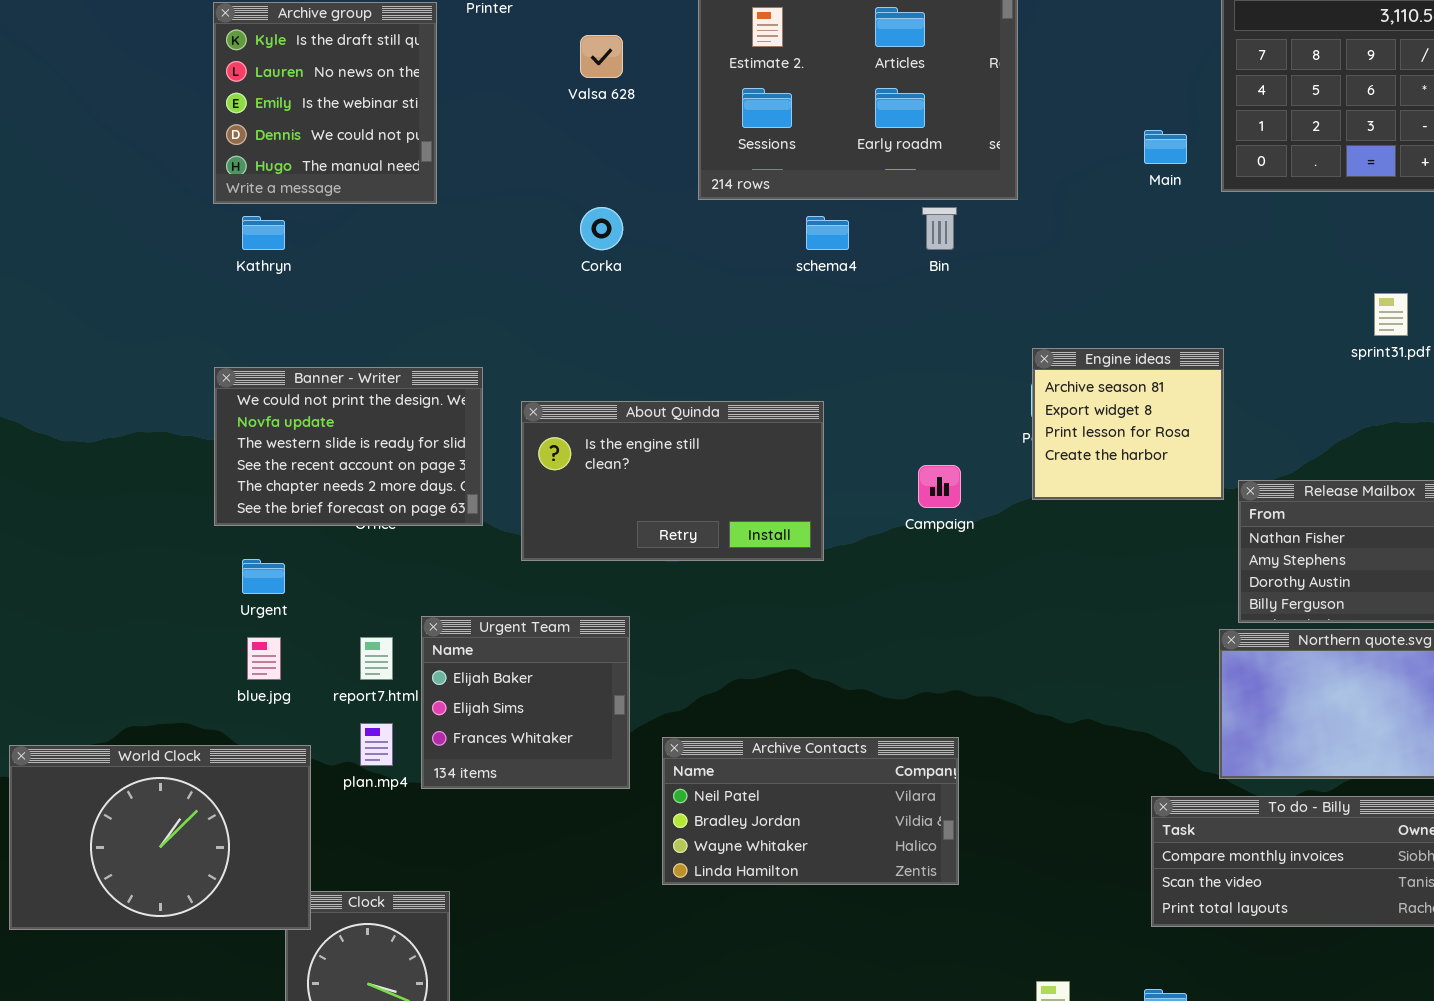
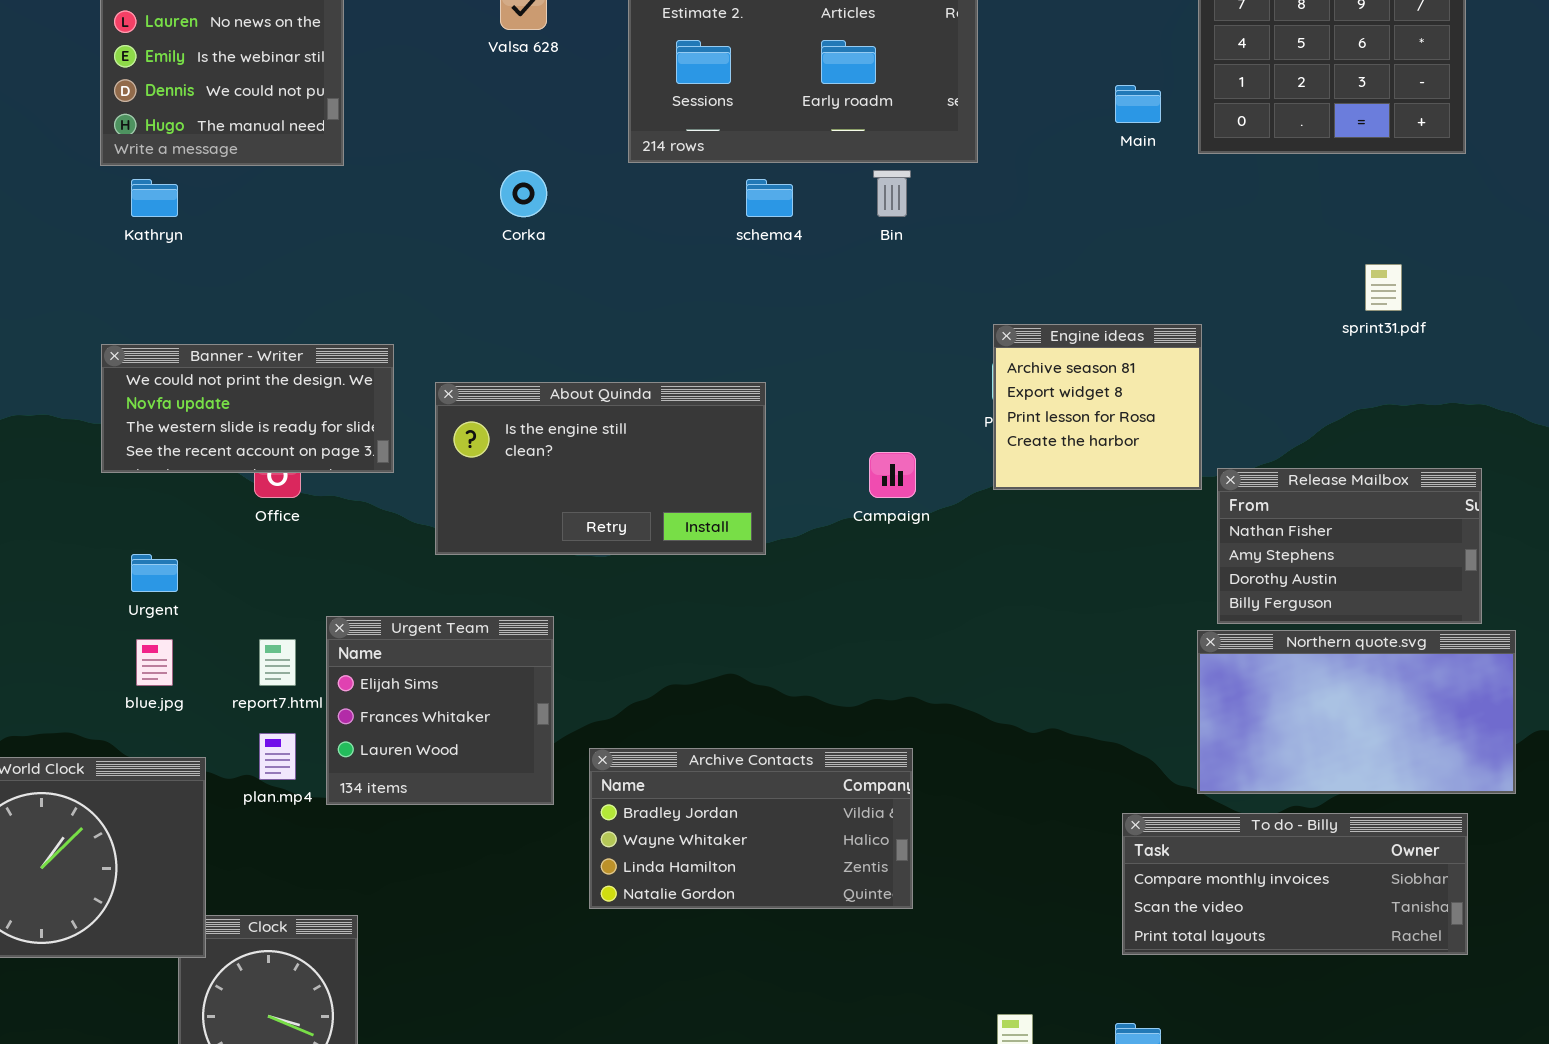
Banner - Writer: [214,367,483,526] -> [101,344,394,473], resized
Urgent Team: [421,616,630,789] -> [326,616,554,805], scrolled down 1 row
Archive Contacts: [662,737,959,885] -> [589,748,913,909], scrolled down 1 row

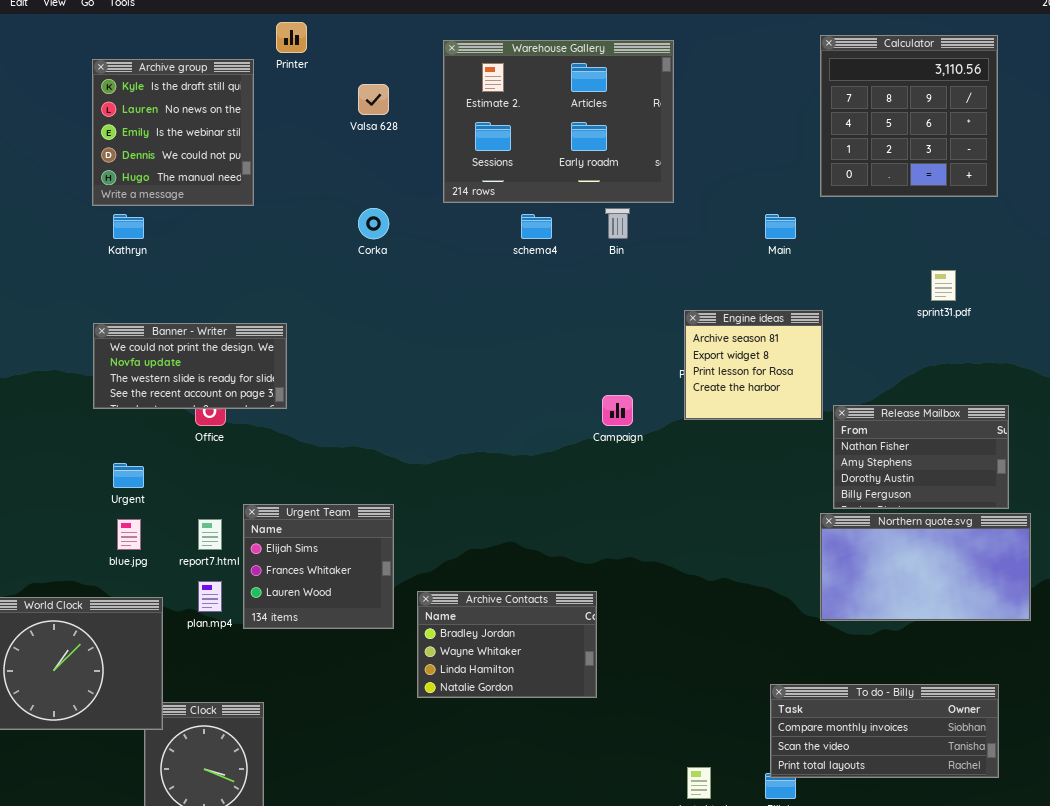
Main: [1115,85,1161,123] -> [765,214,796,239], moved
About Quinda: [435,382,766,555] -> none, closed
Archive Contacts: [589,748,913,909] -> [417,591,597,698], resized
To do - Billy: [1122,813,1468,955] -> [770,684,999,778], moved

